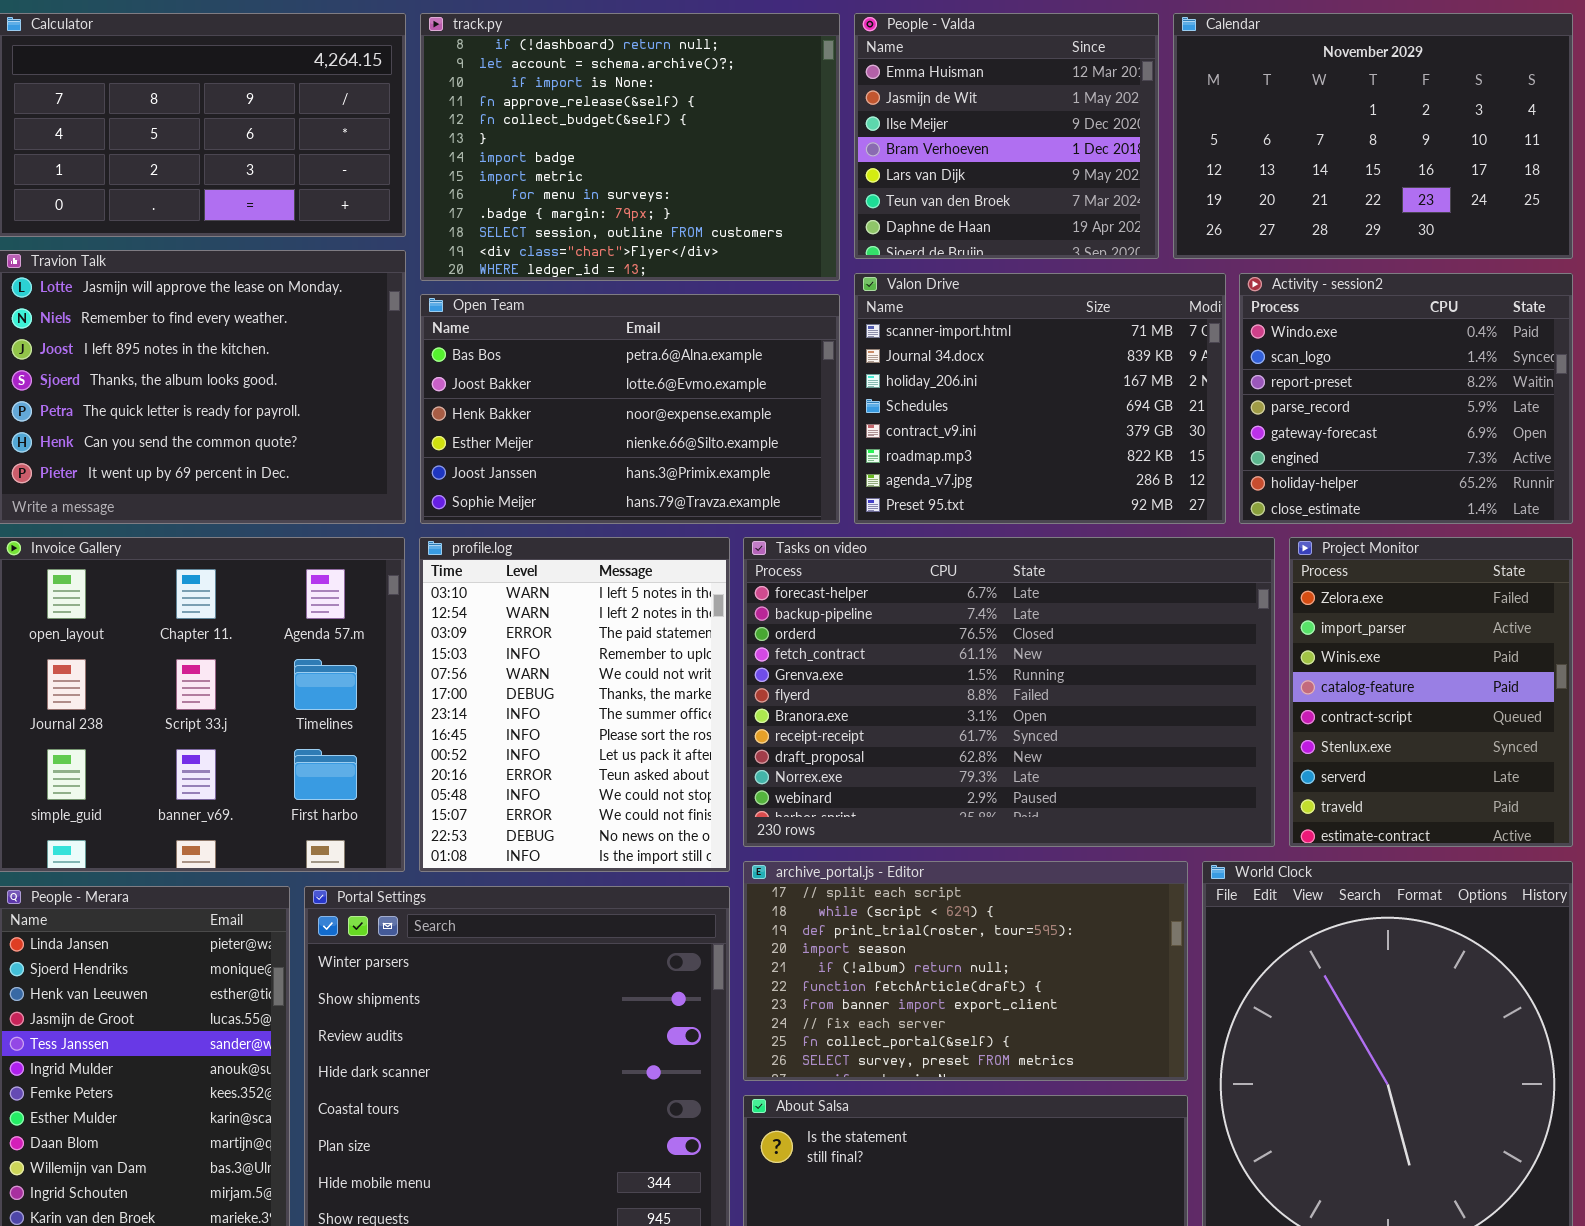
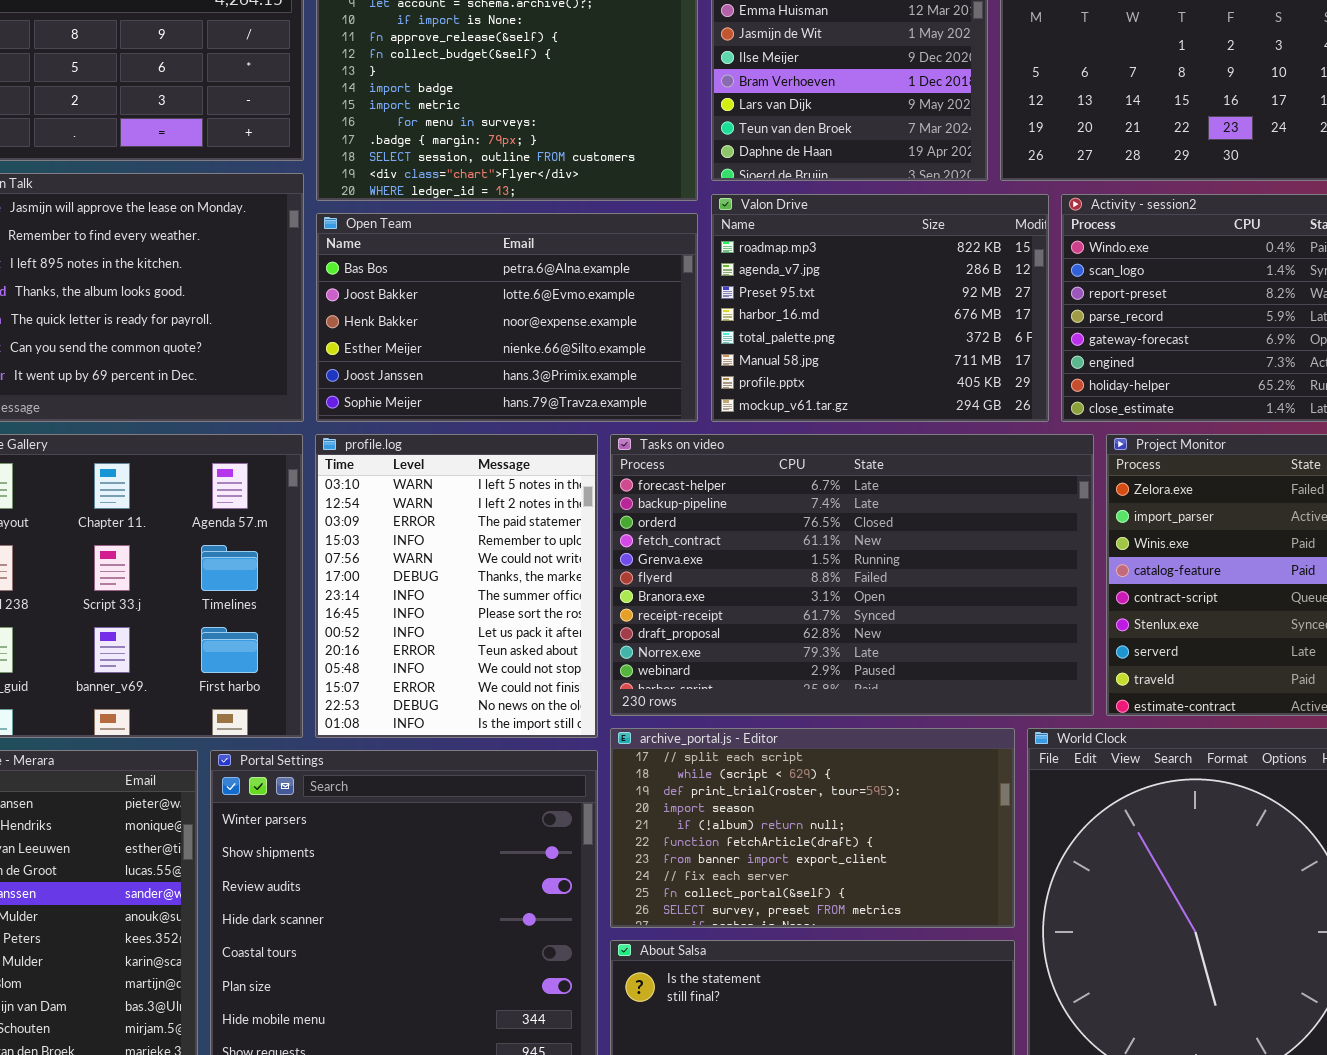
Valon Drive: [854,273,1226,524] -> [711,194,1049,422], scrolled down 5 rows

